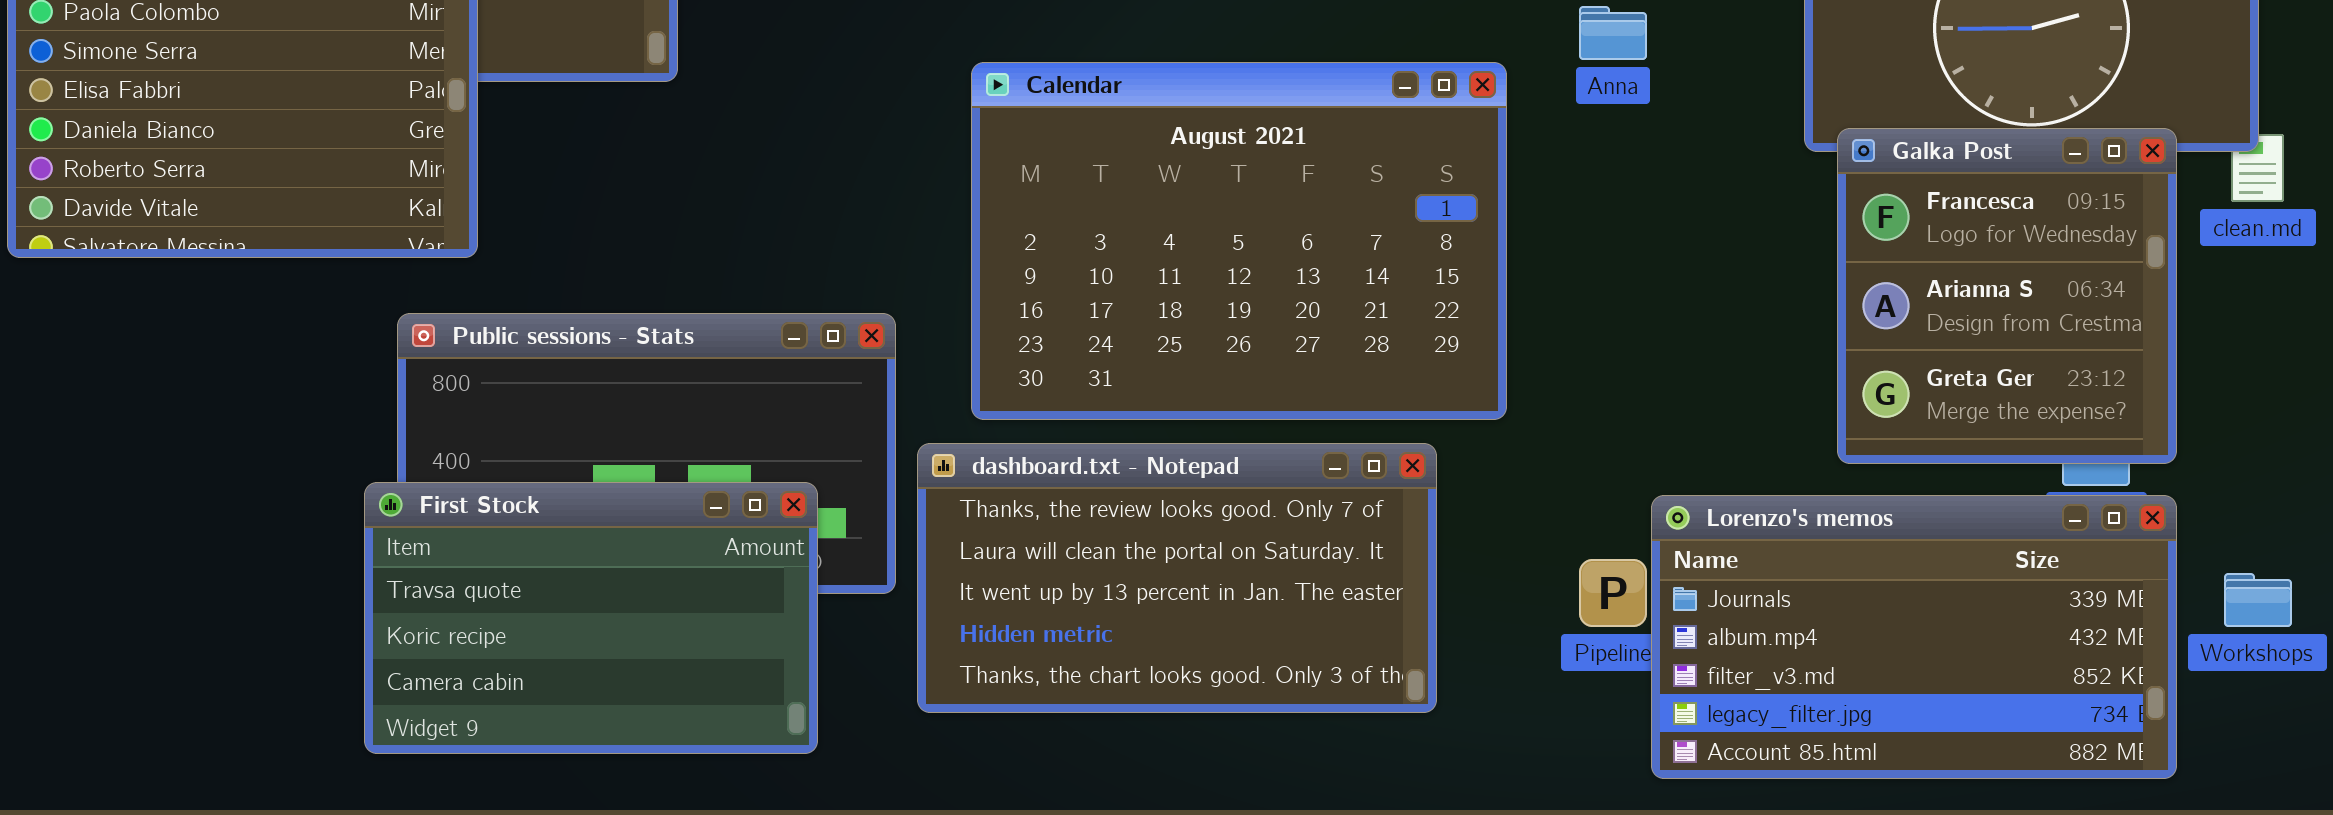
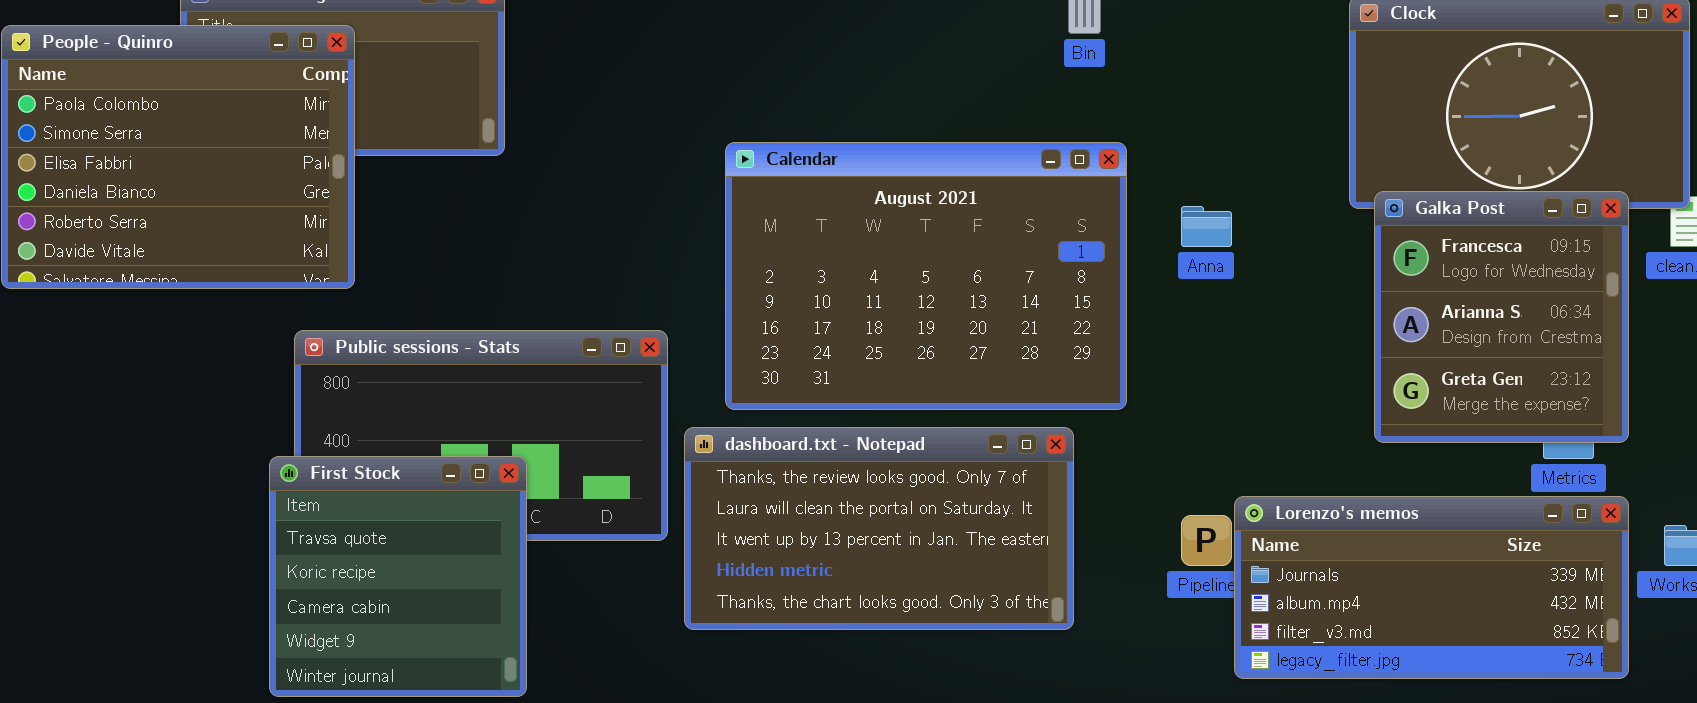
Anna: [1579,6,1647,60] -> [1181,206,1232,247], moved
First Stock: [364,482,818,754] -> [269,456,527,697], resized
Lorenzo's memos: [1651,495,2177,779] -> [1234,496,1629,679], resized

